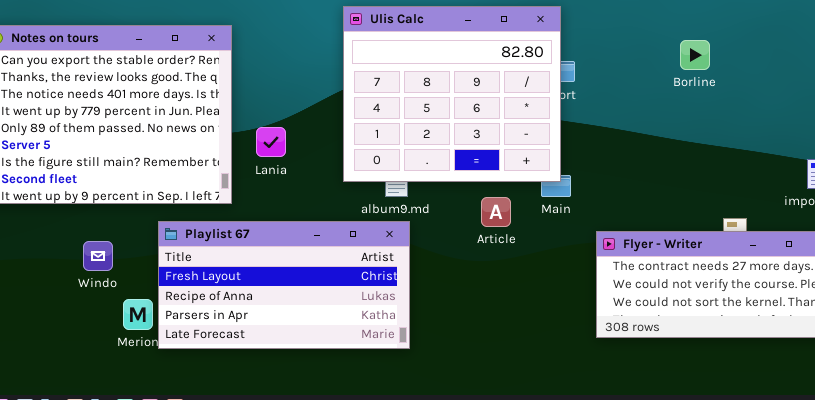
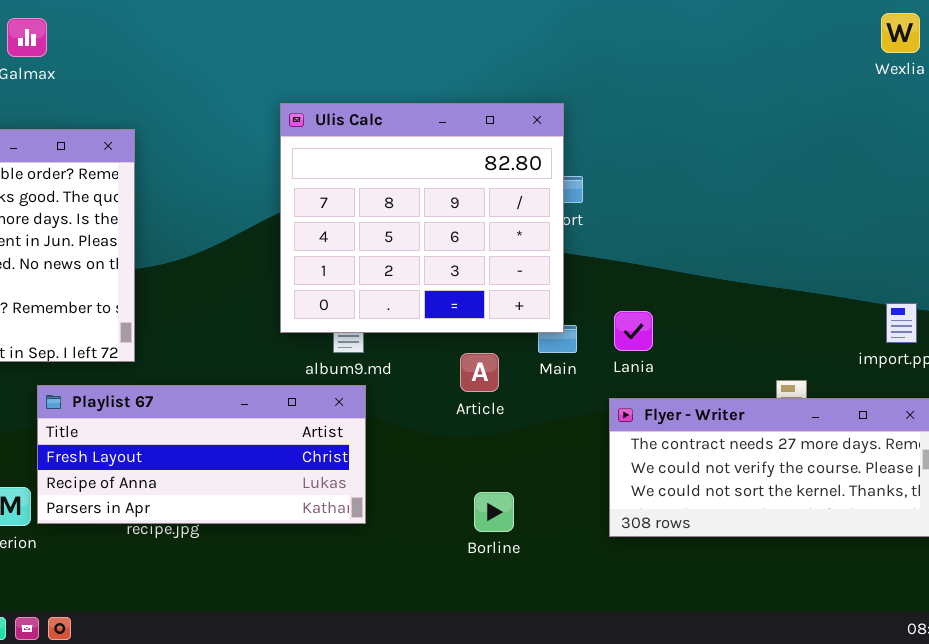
Borline: [680,40,710,70] -> [474,492,514,532], moved
Lania: [256,127,286,157] -> [614,311,653,351], moved
Playlist 67: [158,221,410,349] -> [37,385,366,524], resized

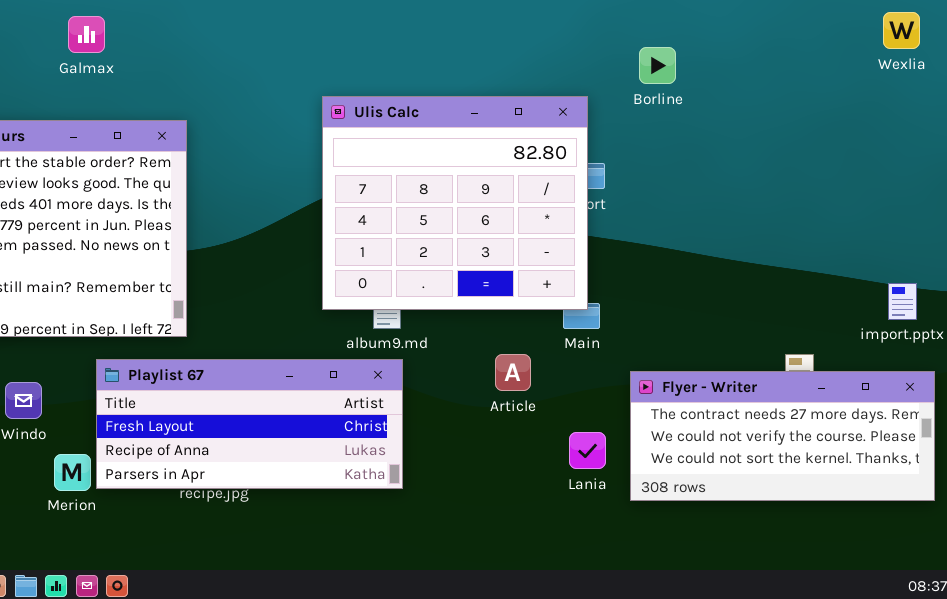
Lania: [614,311,653,351] -> [569,432,606,469], moved
Article: [460,353,499,392] -> [495,354,531,391], moved
Borline: [474,492,514,532] -> [639,47,676,84], moved

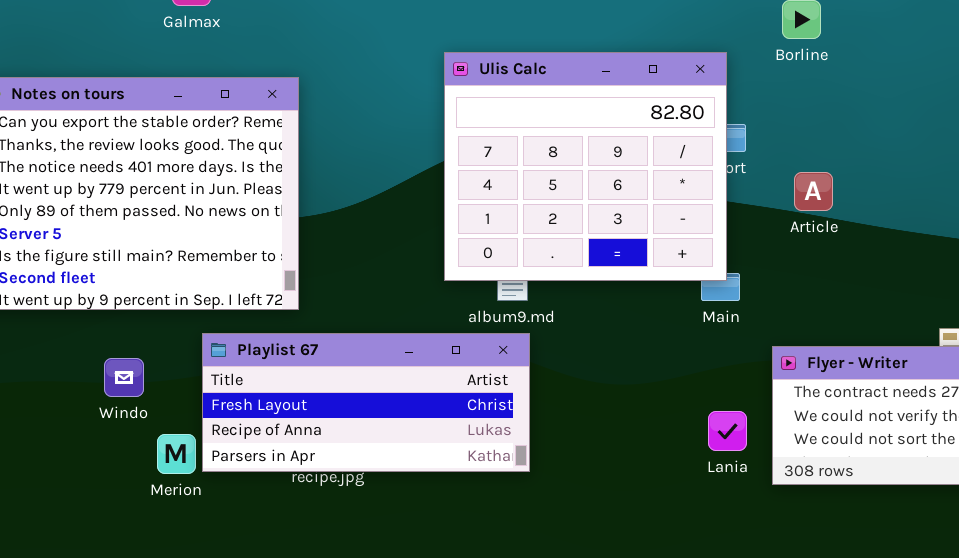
Article: [495,354,531,391] -> [794,172,833,211], moved

